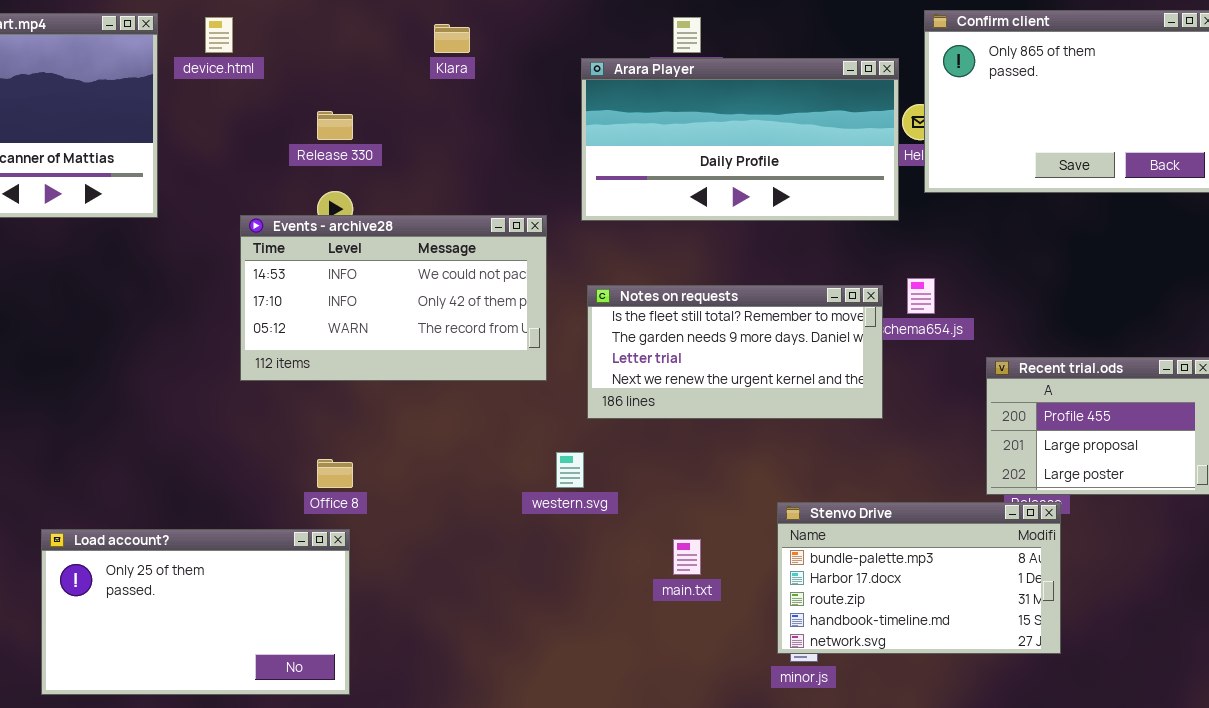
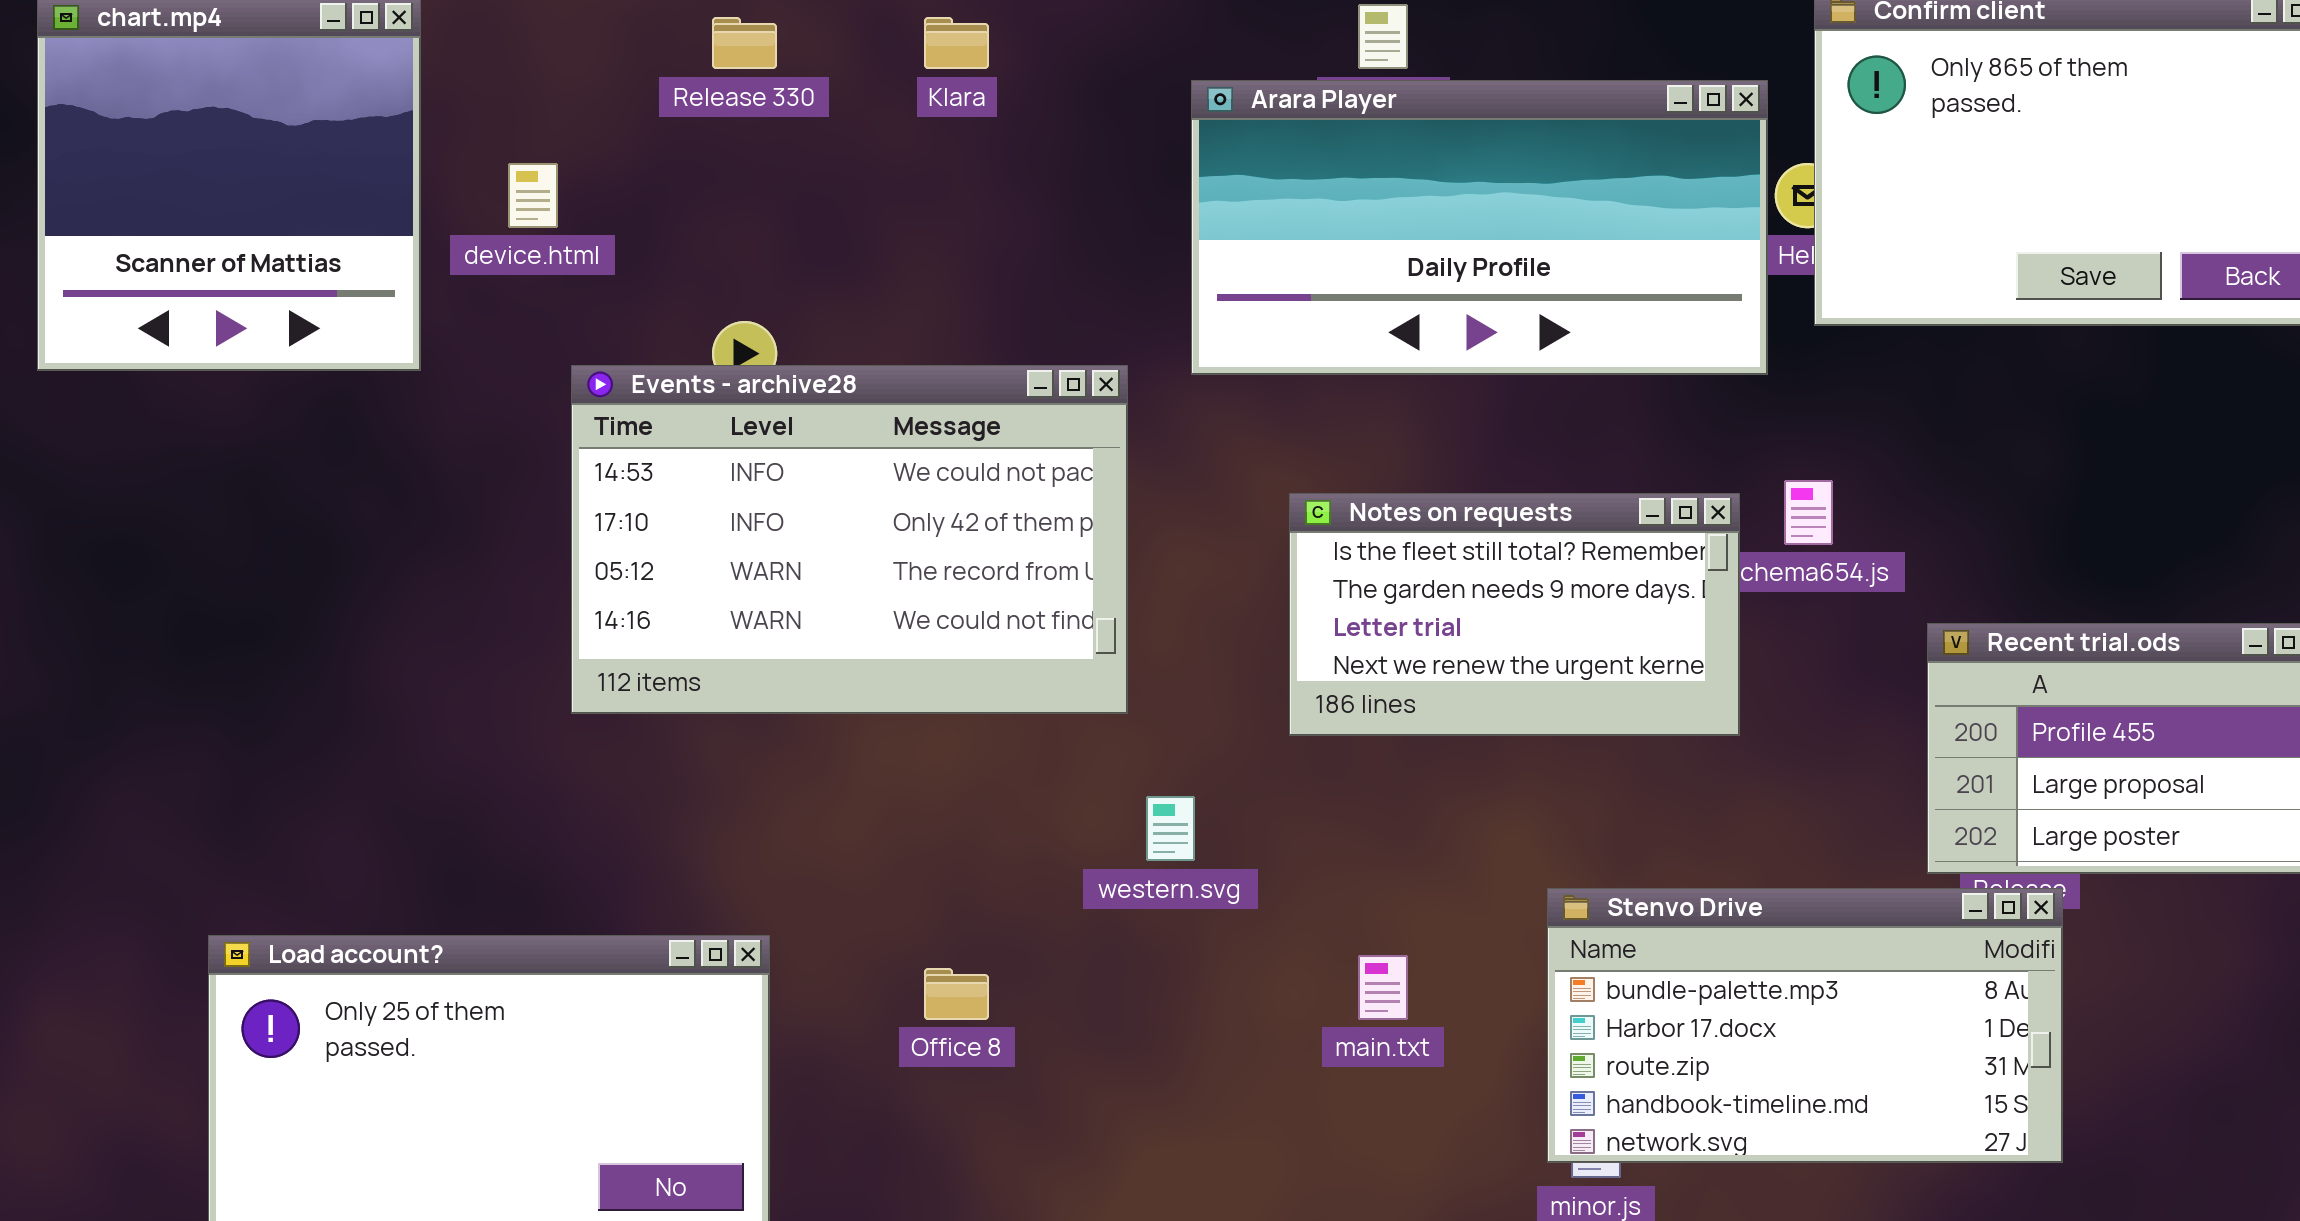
device.html: [205,17,233,53] -> [508,163,558,228], moved
Release 330: [317,111,353,140] -> [712,17,777,69], moved
Events - archive28: [240,215,547,381] -> [571,365,1128,714], resized
Notes on requests: [587,285,883,419] -> [1289,493,1740,736], resized
Office 8: [317,459,353,488] -> [924,968,989,1020], moved

